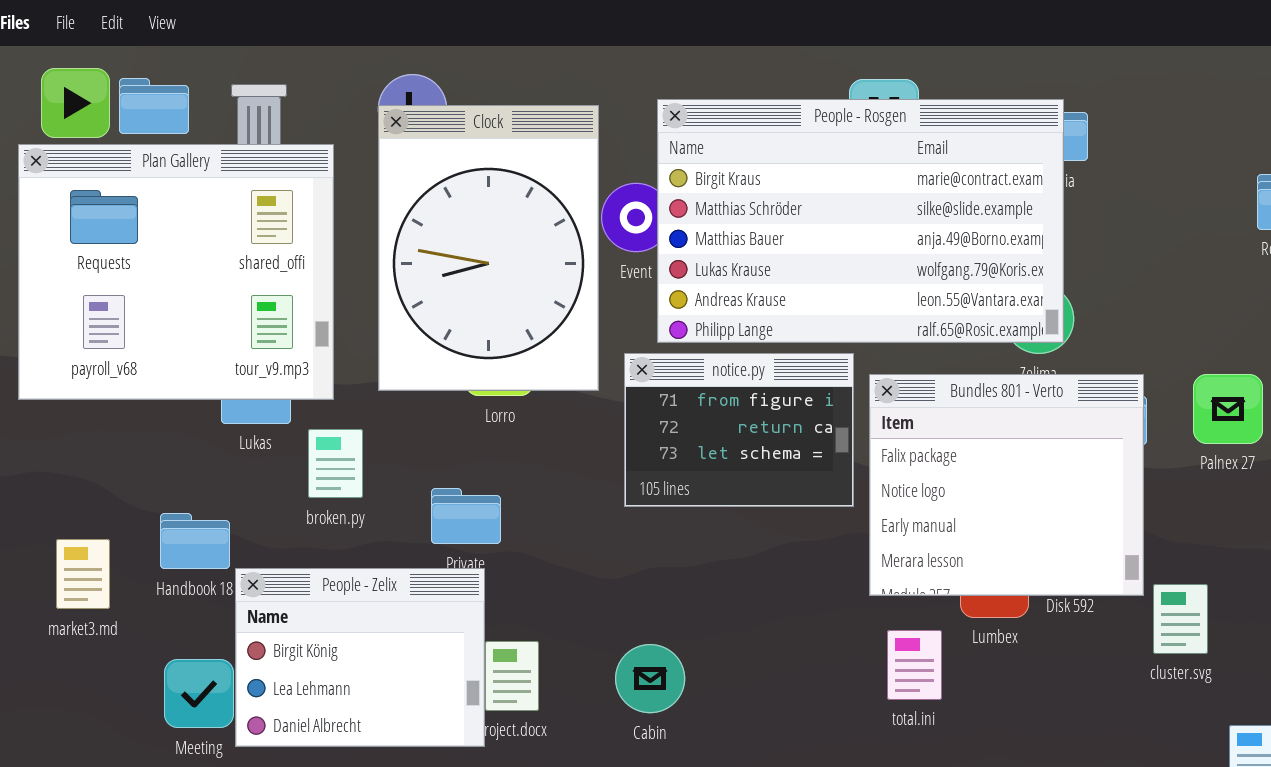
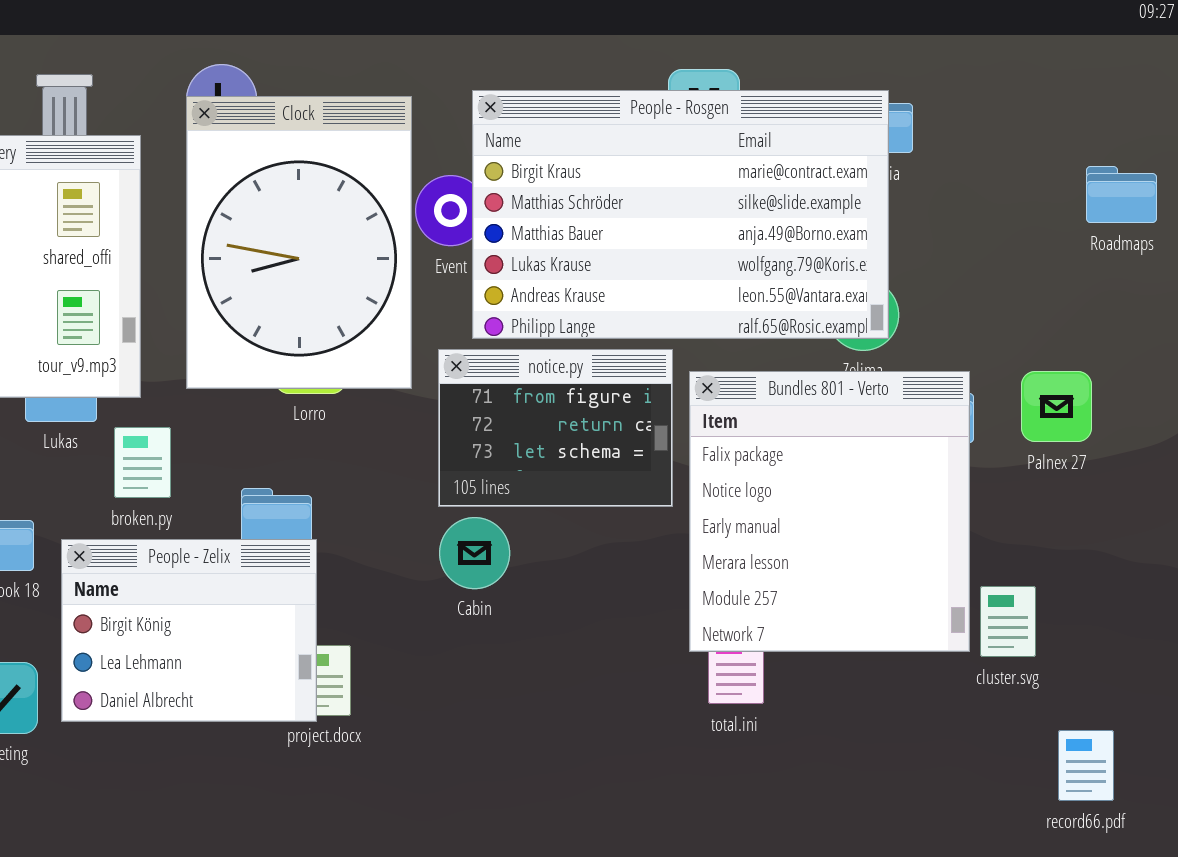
Bundles 801 - Verto: [869,374,1144,596] -> [689,371,970,652], resized
People - Zelix: [235,568,485,747] -> [61,539,317,722], moved
Cabin: [615,644,685,713] -> [439,517,510,589], moved

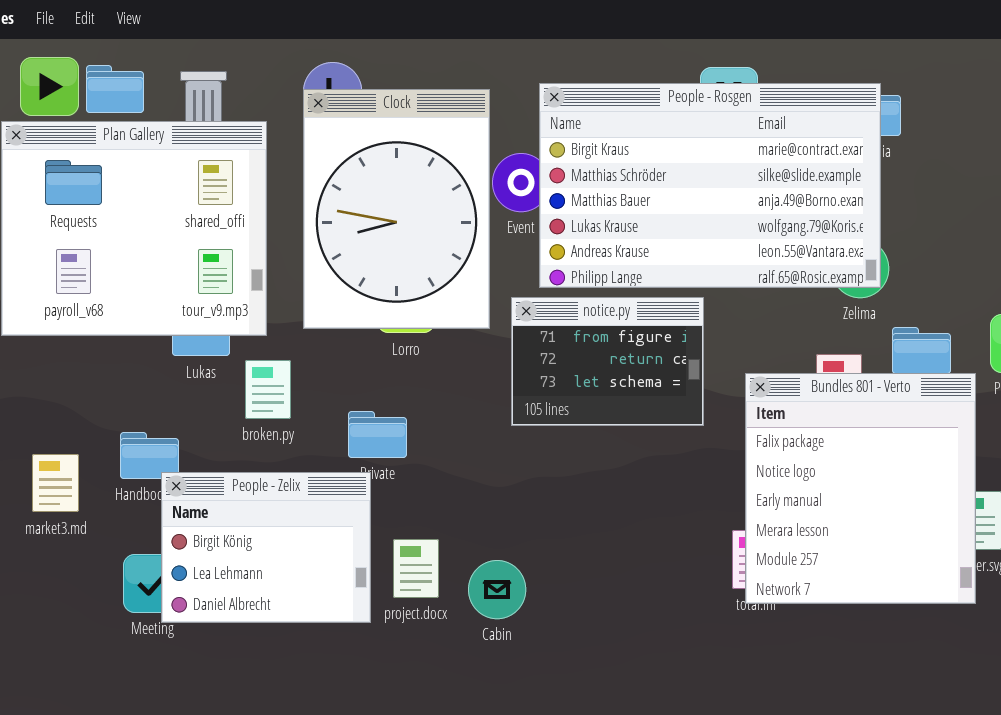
Bundles 801 - Verto: [689,371,970,652] -> [745,373,976,604], moved
Cabin: [439,517,510,589] -> [468,560,526,619], moved
People - Zelix: [61,539,317,722] -> [161,472,371,623], moved

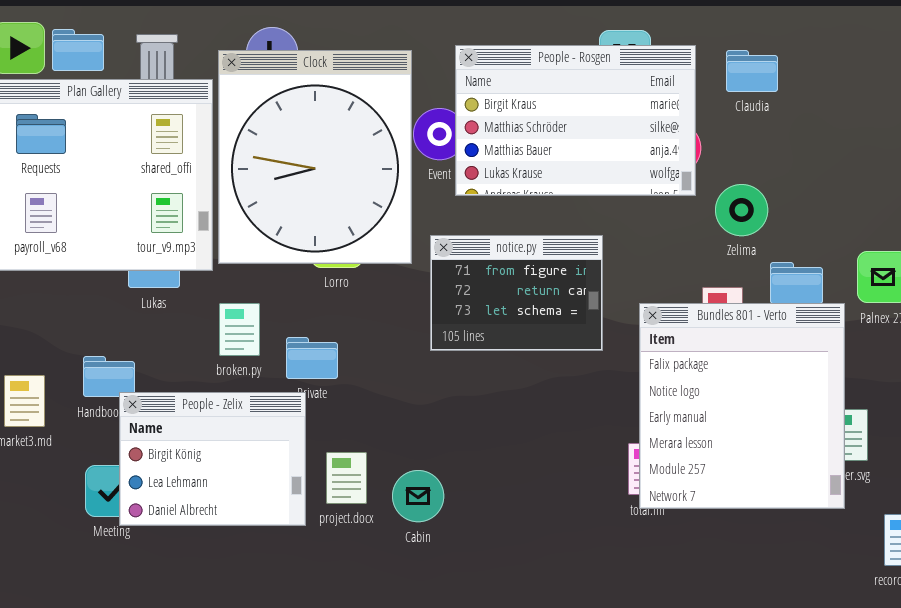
People - Rosgen: [539,83,881,288] -> [455,45,696,196], resized
Clock: [303,89,490,329] -> [218,50,412,264], resized
broken.py: [245,360,291,419] -> [219,303,260,356], moved

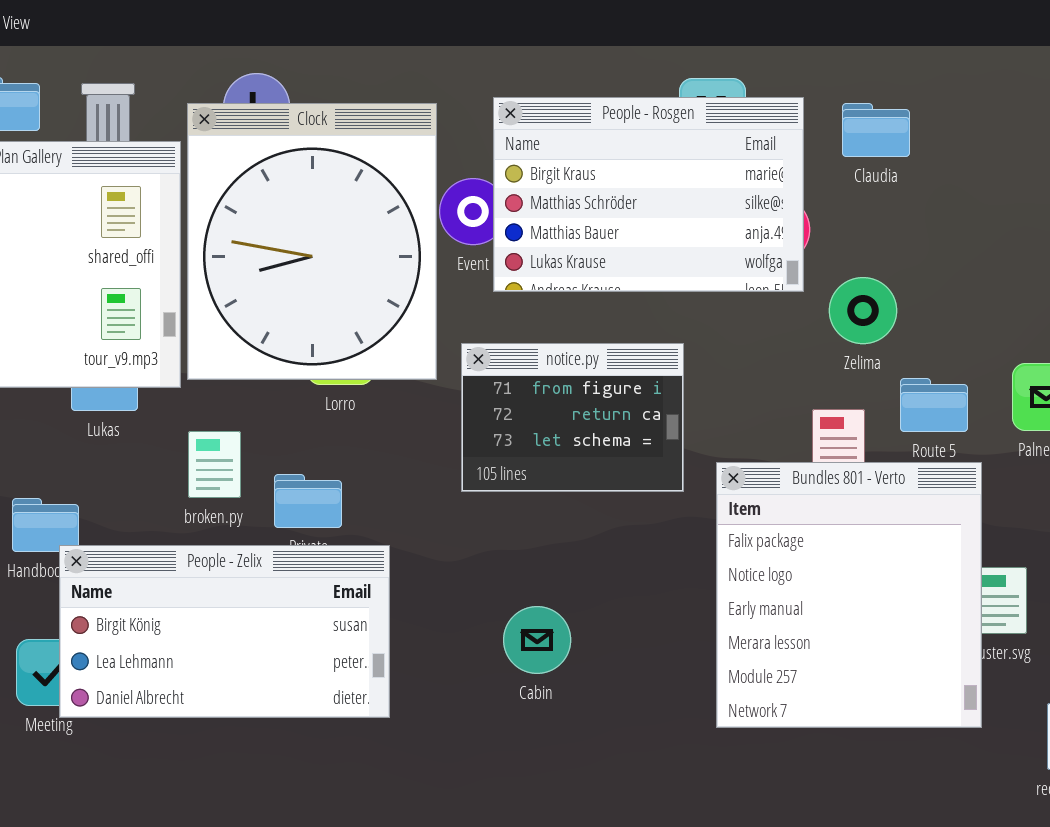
Bundles 801 - Verto: [639,303,845,509] -> [716,462,982,728], moved
People - Zelix: [119,392,306,526] -> [59,545,390,718], resized
Cabin: [392,470,444,522] -> [503,606,571,674], moved

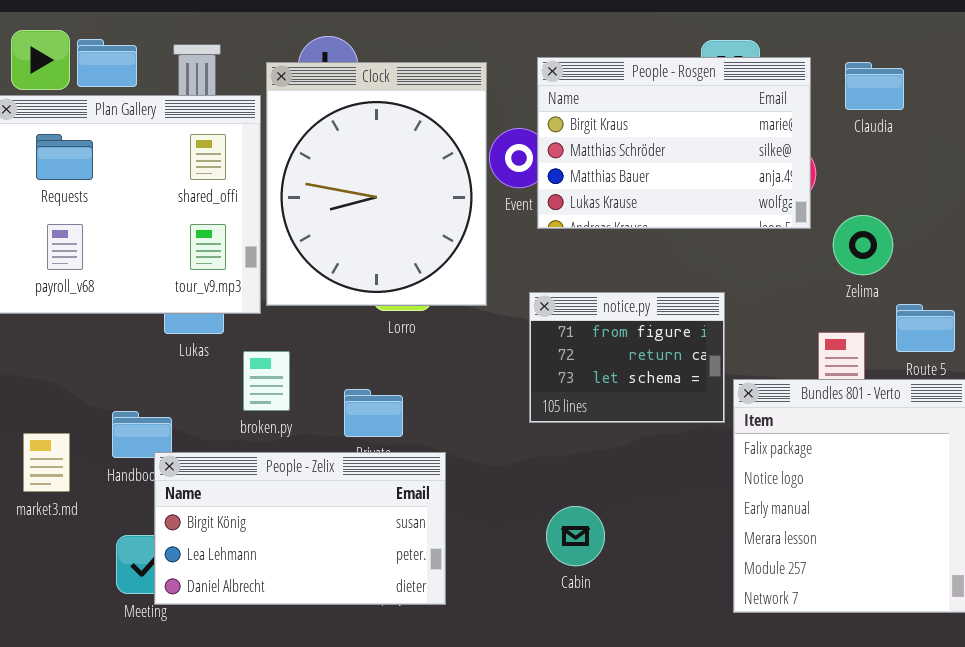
notice.py: [461,343,684,492] -> [529,292,725,423], moved
broken.py: [188,431,241,498] -> [243,351,290,411], moved

